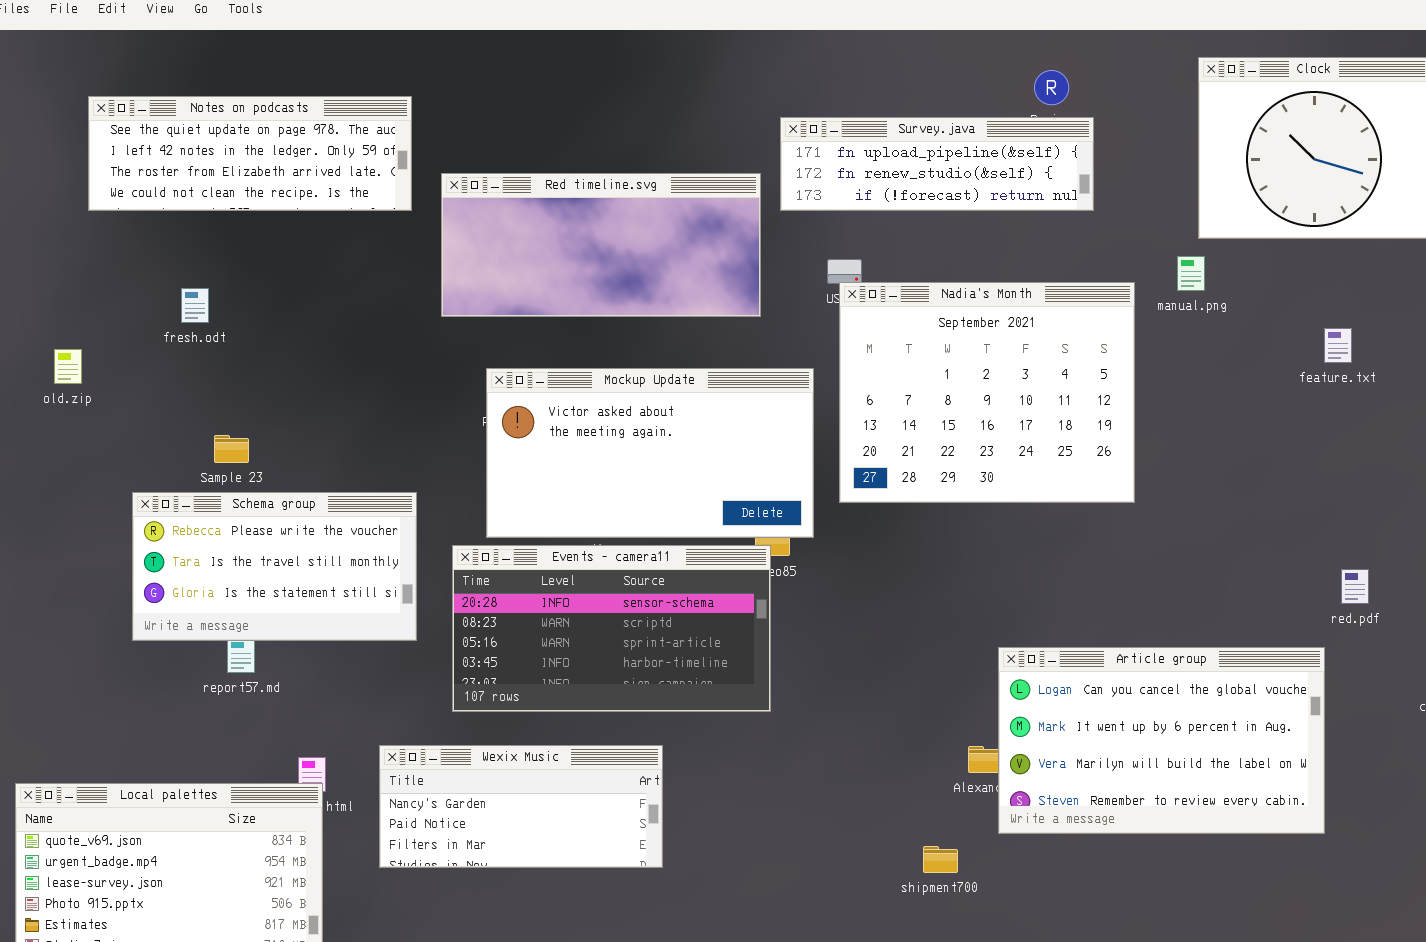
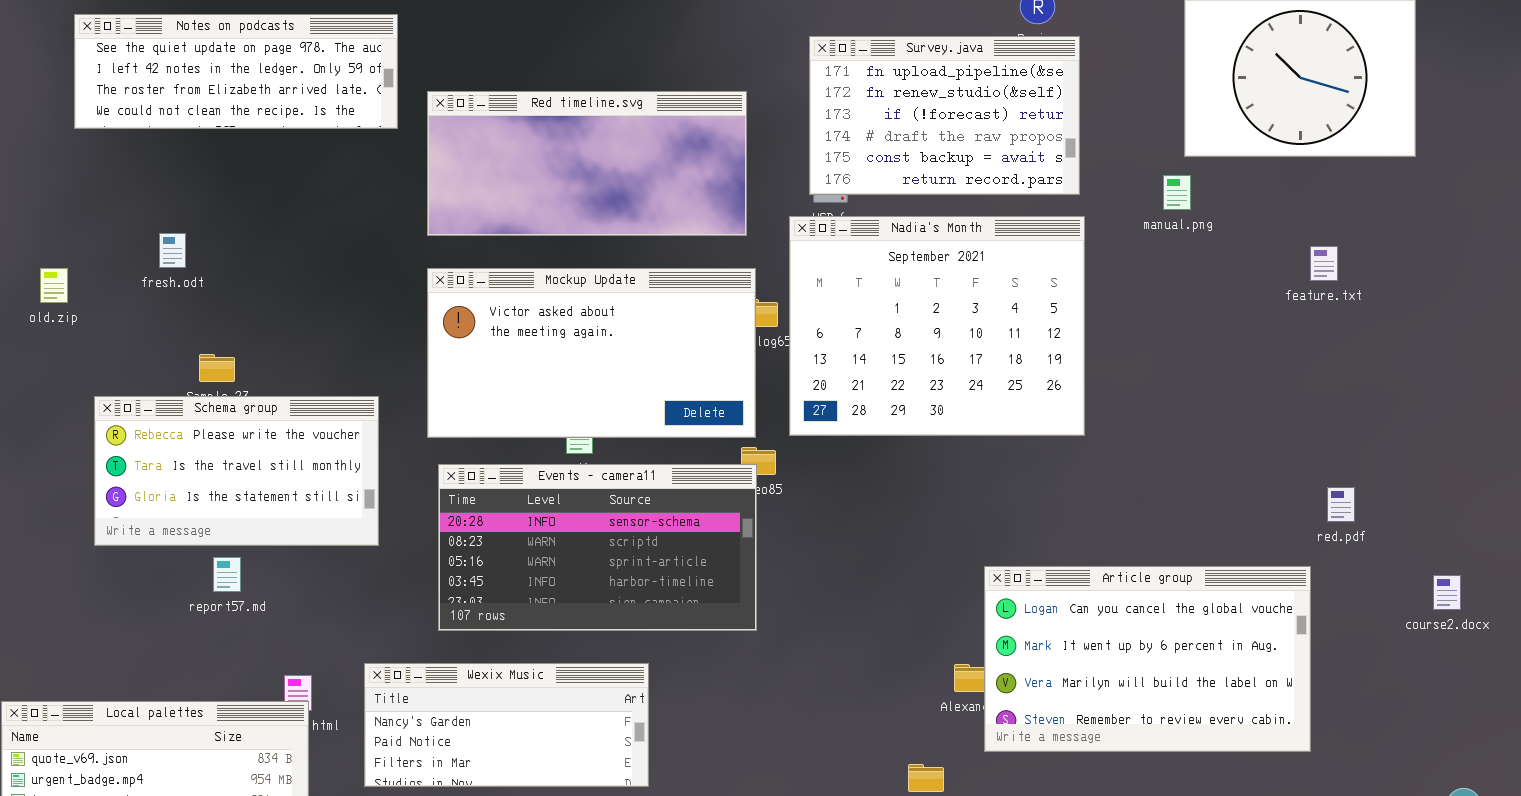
Survey.java: [780,117,1094,211] -> [809,36,1080,195], resized
Nadia's Month: [839,282,1135,503] -> [789,216,1085,436], moved
fresh.odt: [181,288,209,323] -> [159,233,186,268], moved
Mockup Update: [486,368,814,538] -> [427,268,756,438], moved
Schema group: [132,492,417,641] -> [94,396,379,546], moved

